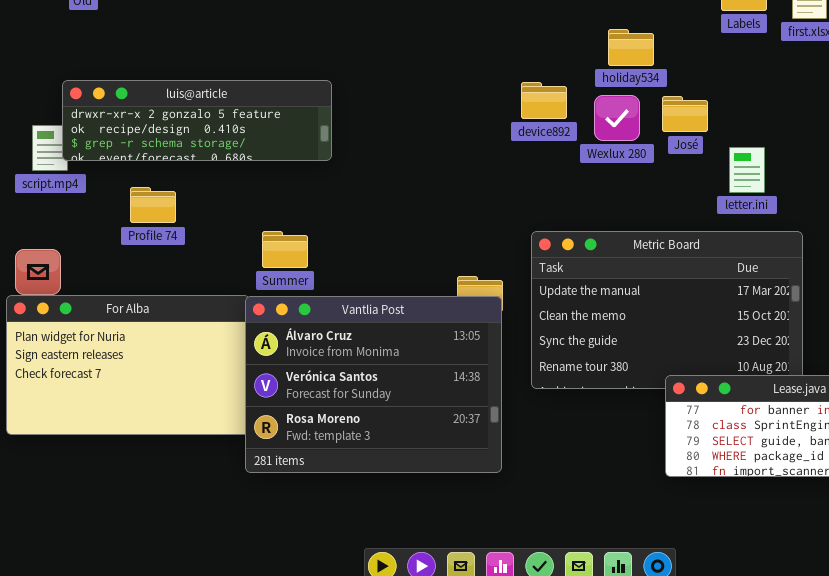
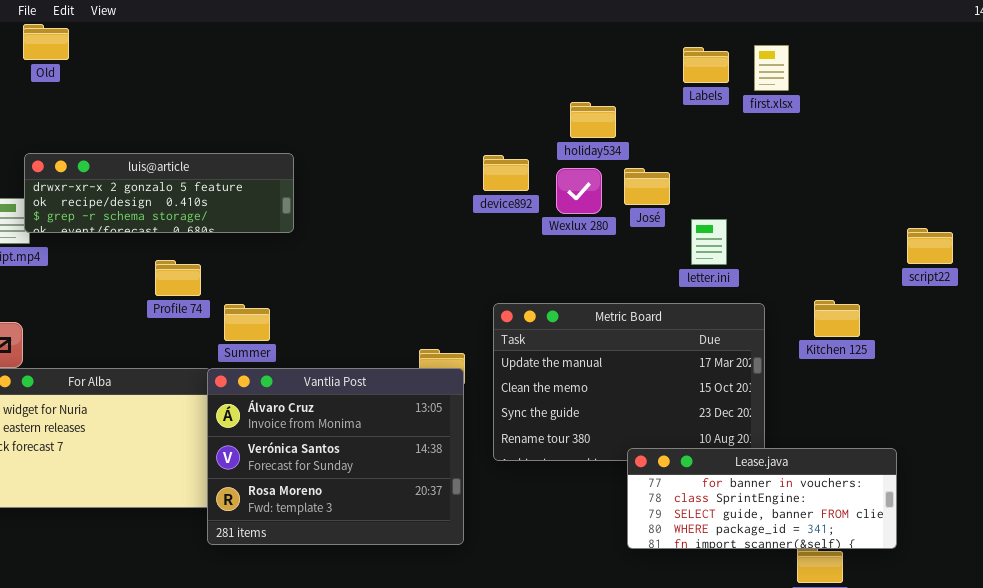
Profile 74: [130,187,176,223] -> [155,260,201,296], moved

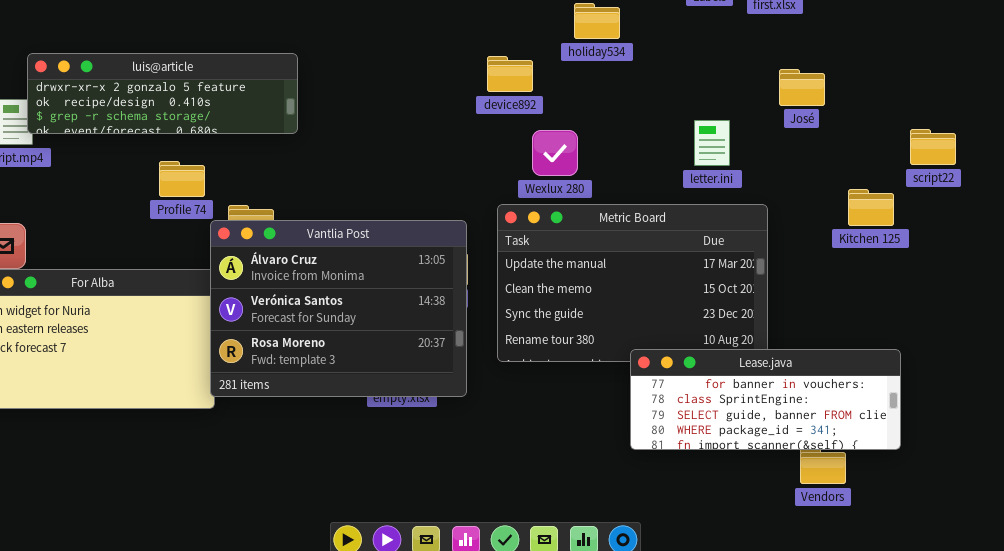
Wexlux 280: [556,168,602,214] -> [532,130,578,176], moved
José: [624,168,670,205] -> [779,69,825,106], moved
Kitchen 125: [814,300,860,337] -> [848,189,894,226], moved
Vantlia Post: [207,368,464,545] -> [210,220,467,397], moved

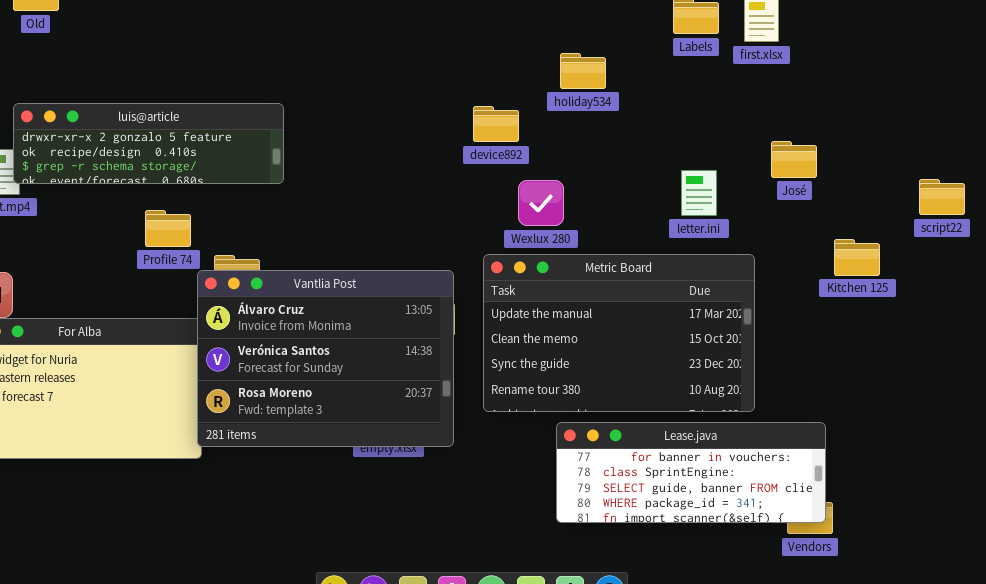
José: [779,69,825,106] -> [771,141,817,178], moved
script22: [910,129,956,165] -> [919,179,965,215], moved
Lease.java: [630,349,901,450] -> [556,422,826,523], moved

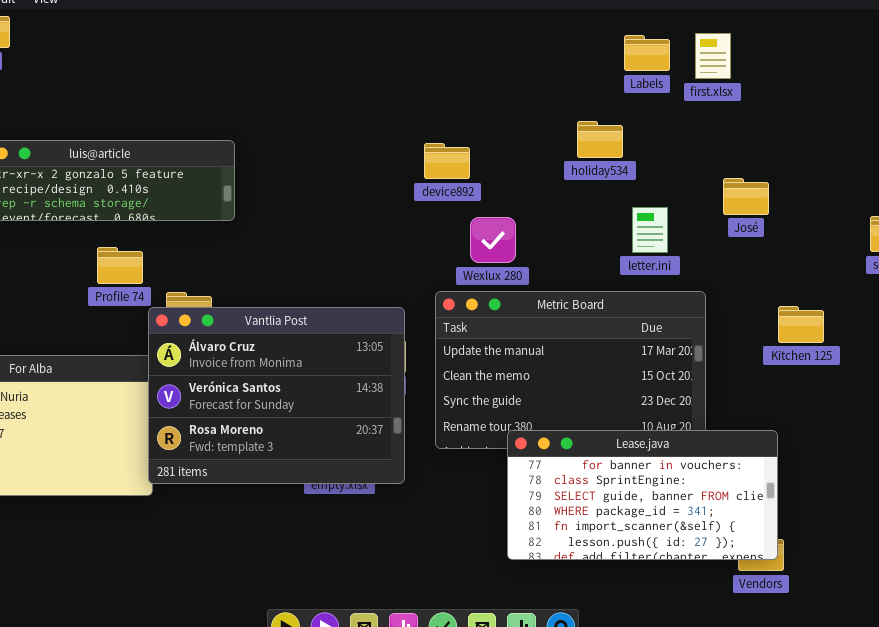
holiday534: [560,53,606,89] -> [577,121,623,158], moved
Kitchen 125: [834,239,880,276] -> [778,306,824,343], moved
Lease.java: [556,422,826,523] -> [507,430,778,560], resized

